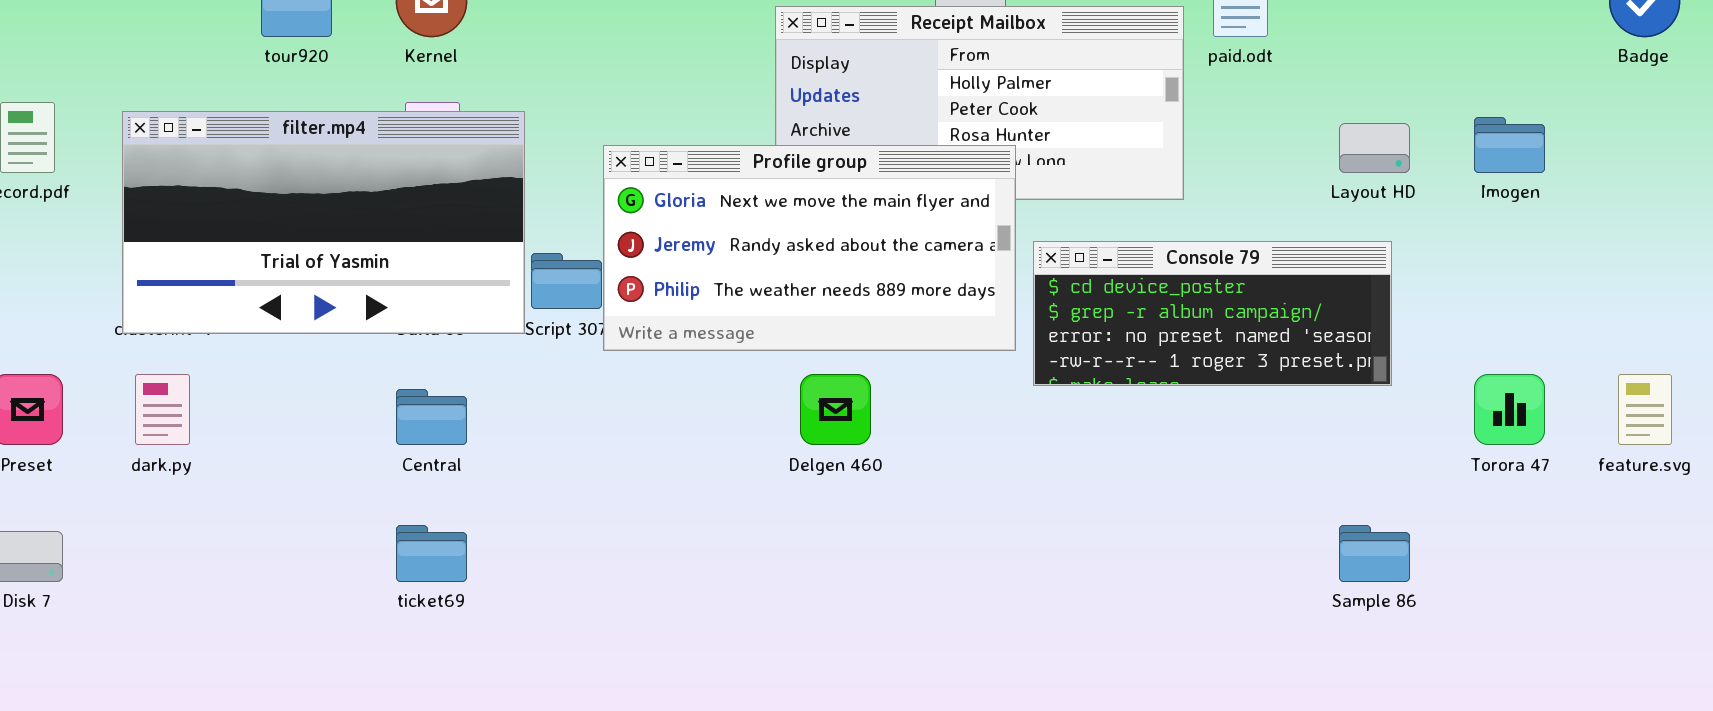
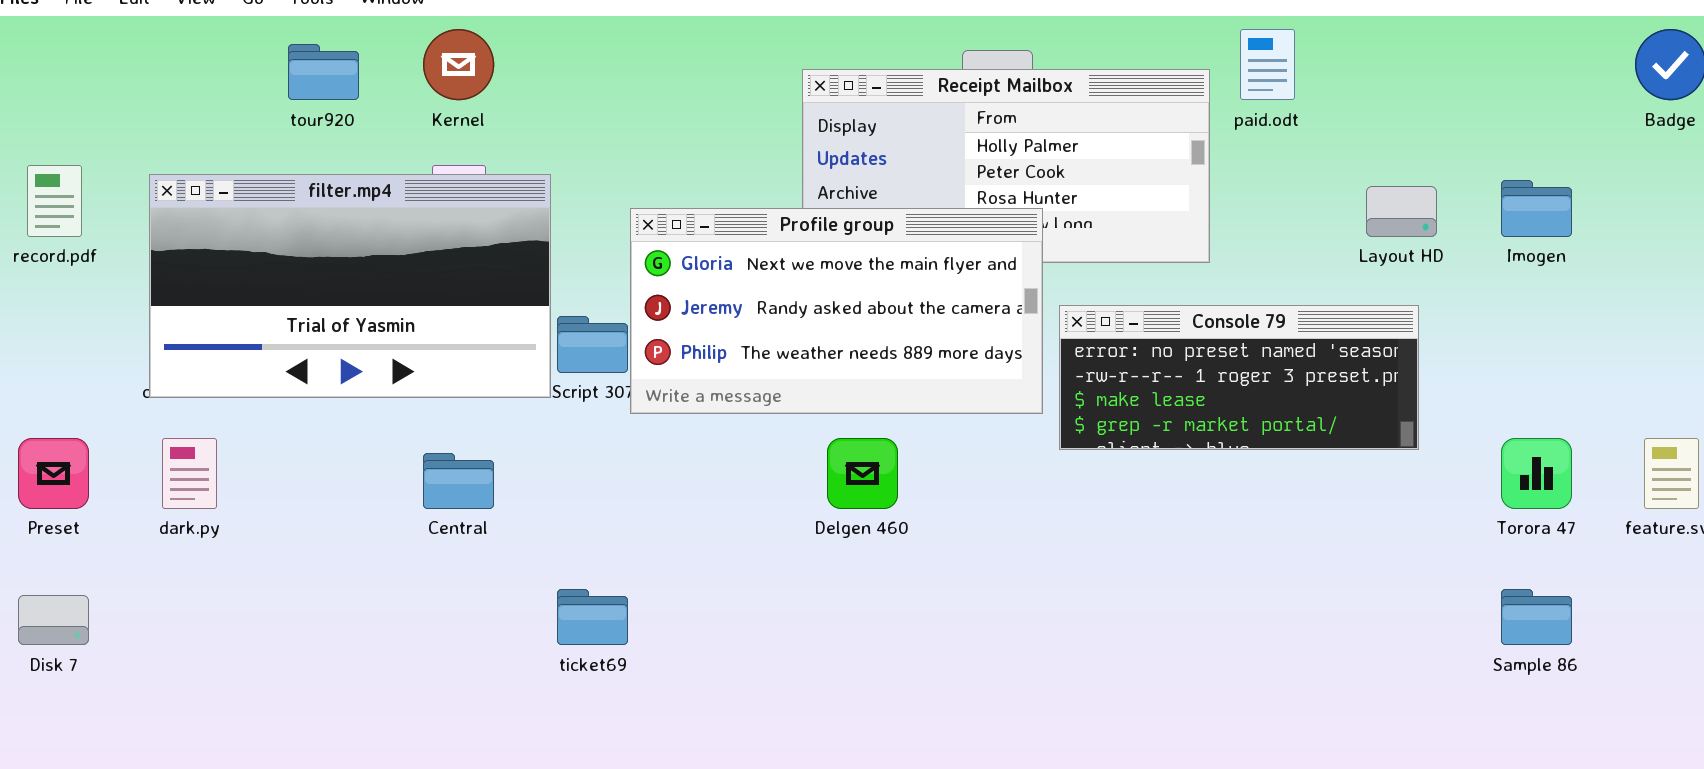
Console 79: [1033,241,1392,386] -> [1059,305,1419,450], scrolled down 2 rows
ticket69: [396,525,467,582] -> [557,589,628,645], moved
Sample 86: [1339,525,1410,582] -> [1501,589,1572,645], moved

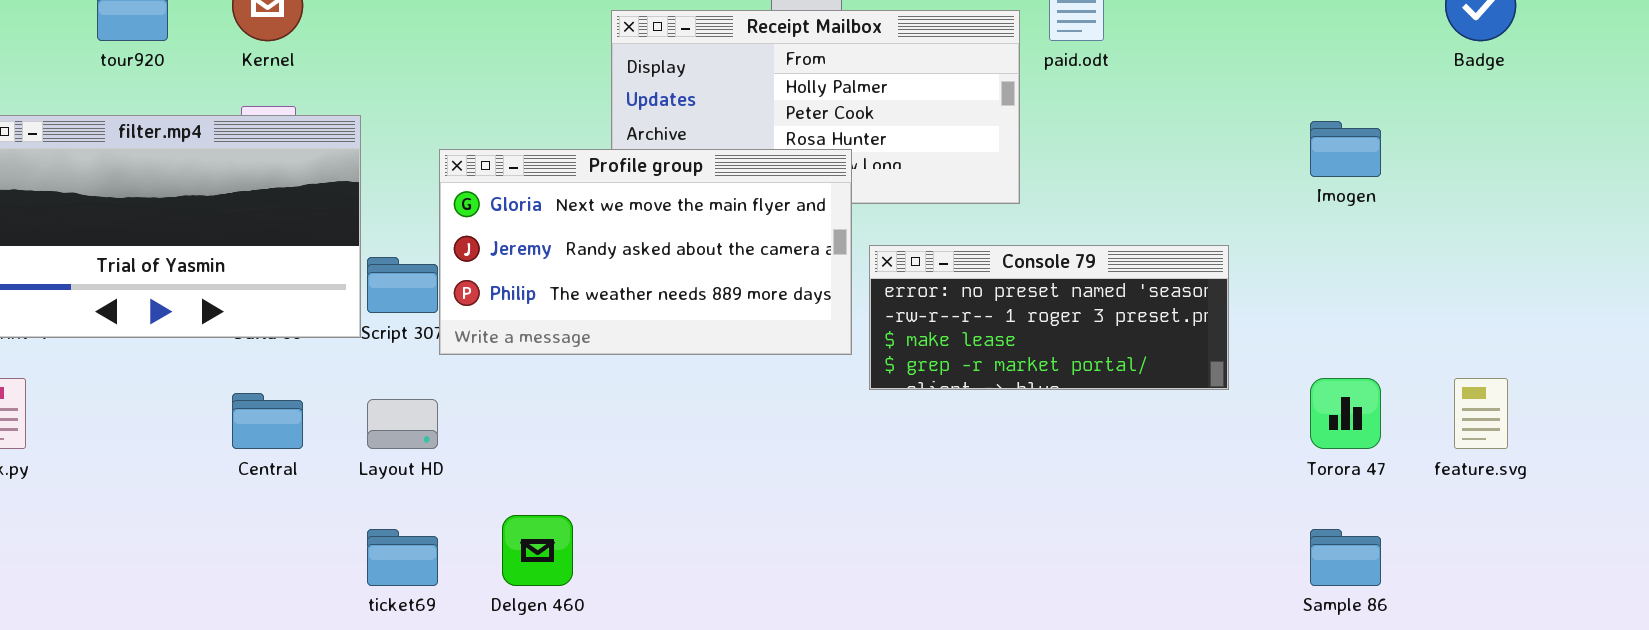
Layout HD: [1366,186,1437,237] -> [367,399,438,449], moved
Delgen 460: [827,438,898,509] -> [502,515,573,586], moved

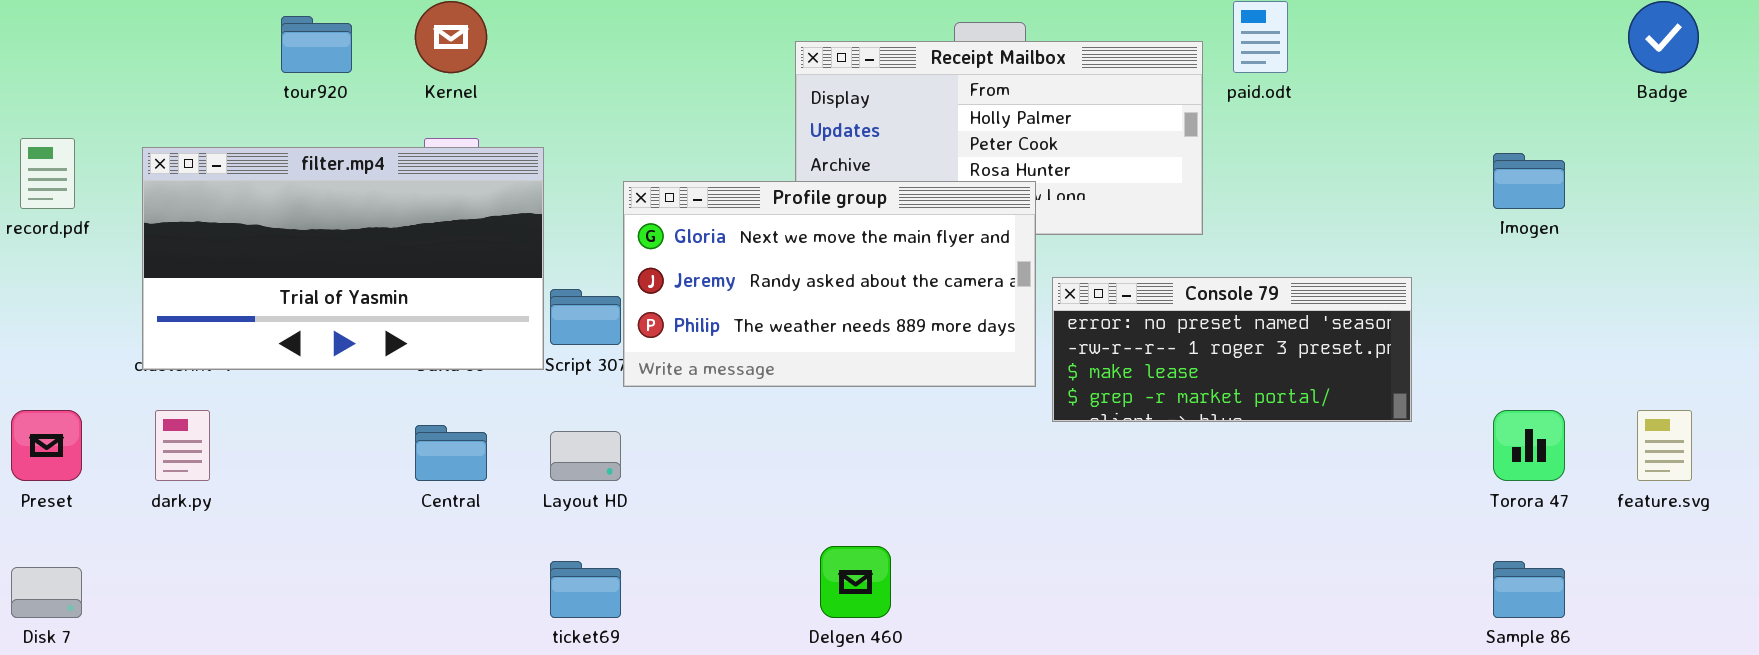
Delgen 460: [502,515,573,586] -> [820,546,891,618], moved

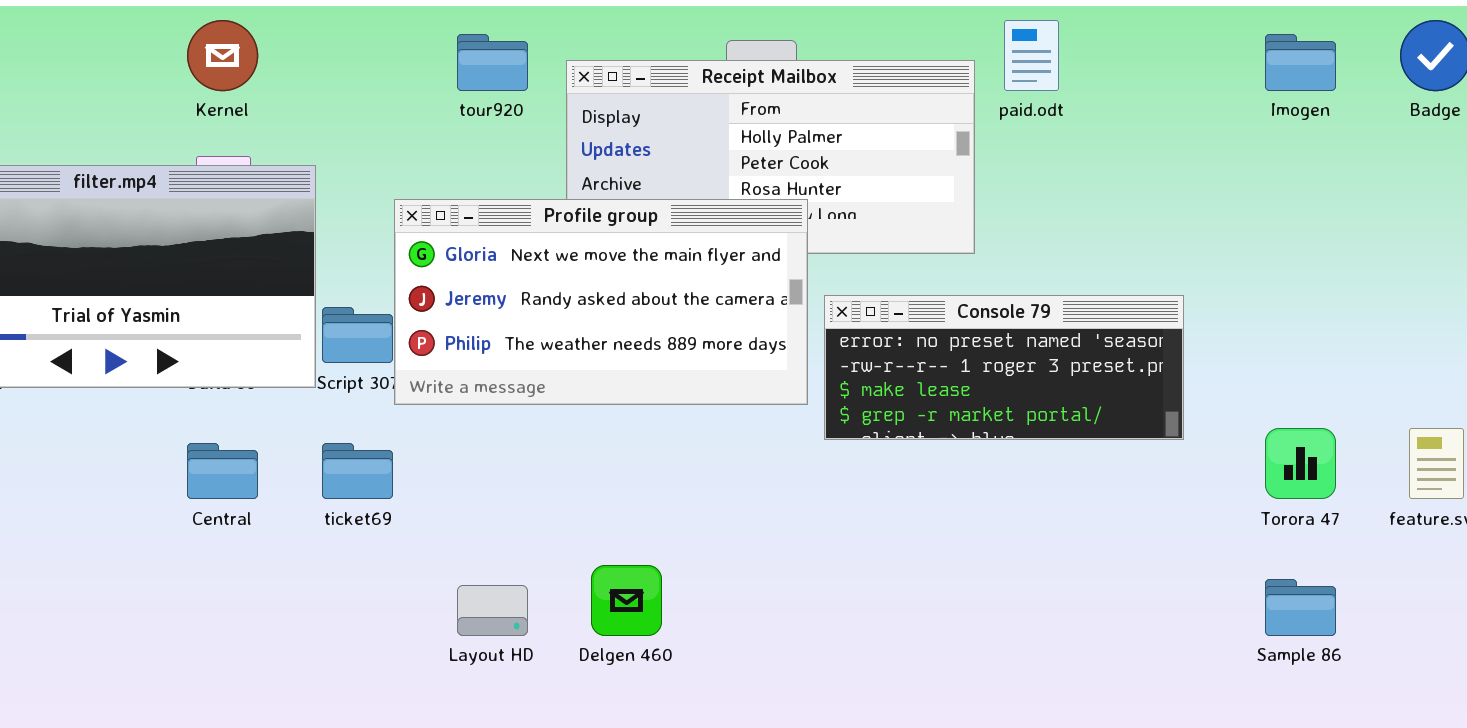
tour920: [281,16,352,73] -> [457,34,528,91], moved
Imogen: [1493,153,1565,209] -> [1265,34,1336,91], moved
Layout HD: [550,431,621,481] -> [457,585,528,636], moved
ticket69: [550,561,621,618] -> [322,443,393,499], moved

